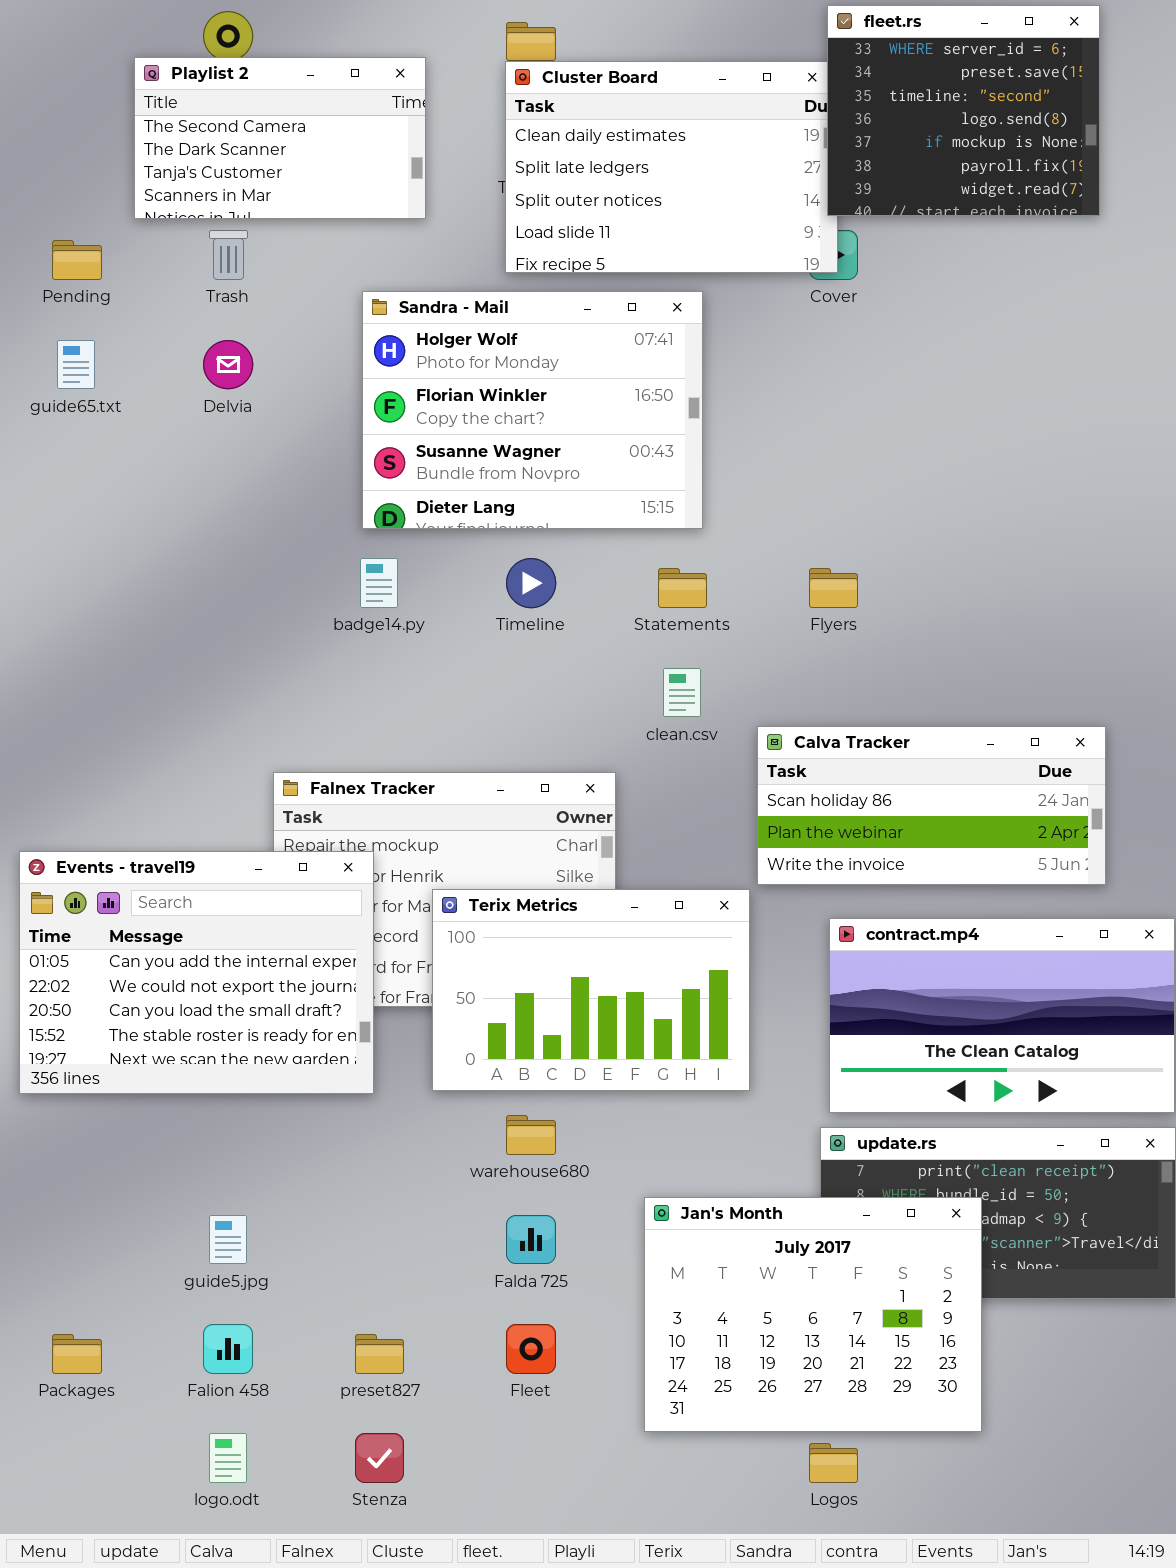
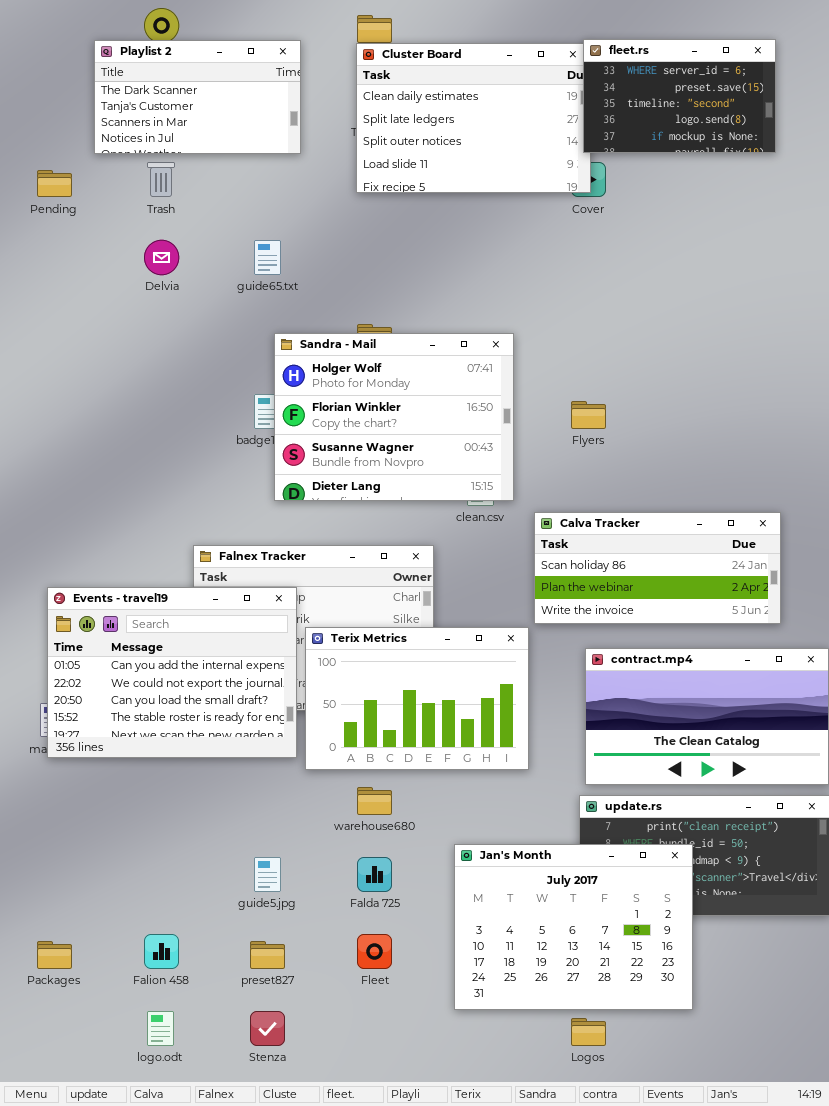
fleet.rs: [827,5,1100,216] -> [583,39,776,153], resized
Playlist 2: [134,57,426,219] -> [94,40,301,154], scrolled down 1 row
Sandra - Mail: [362,291,703,529] -> [274,333,514,501], moved
guide65.txt: [57,340,95,389] -> [254,240,281,275], moved
Events - travel19: [19,851,374,1094] -> [47,587,297,758], moved
guide5.jpg: [209,1215,247,1264] -> [254,857,281,892], moved

